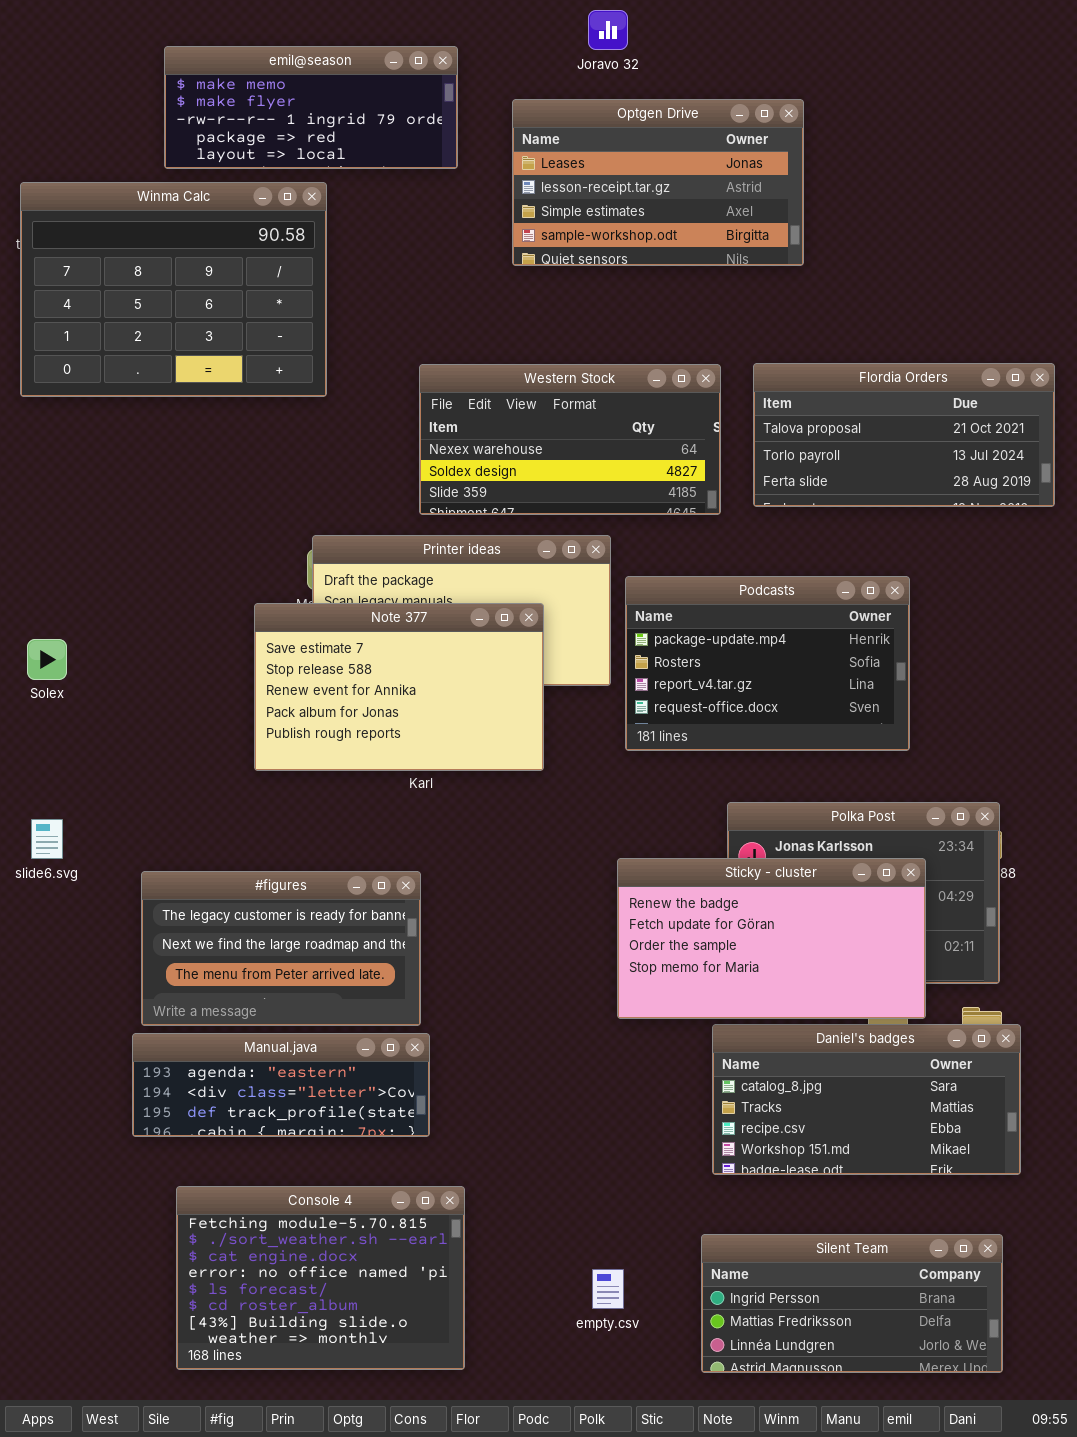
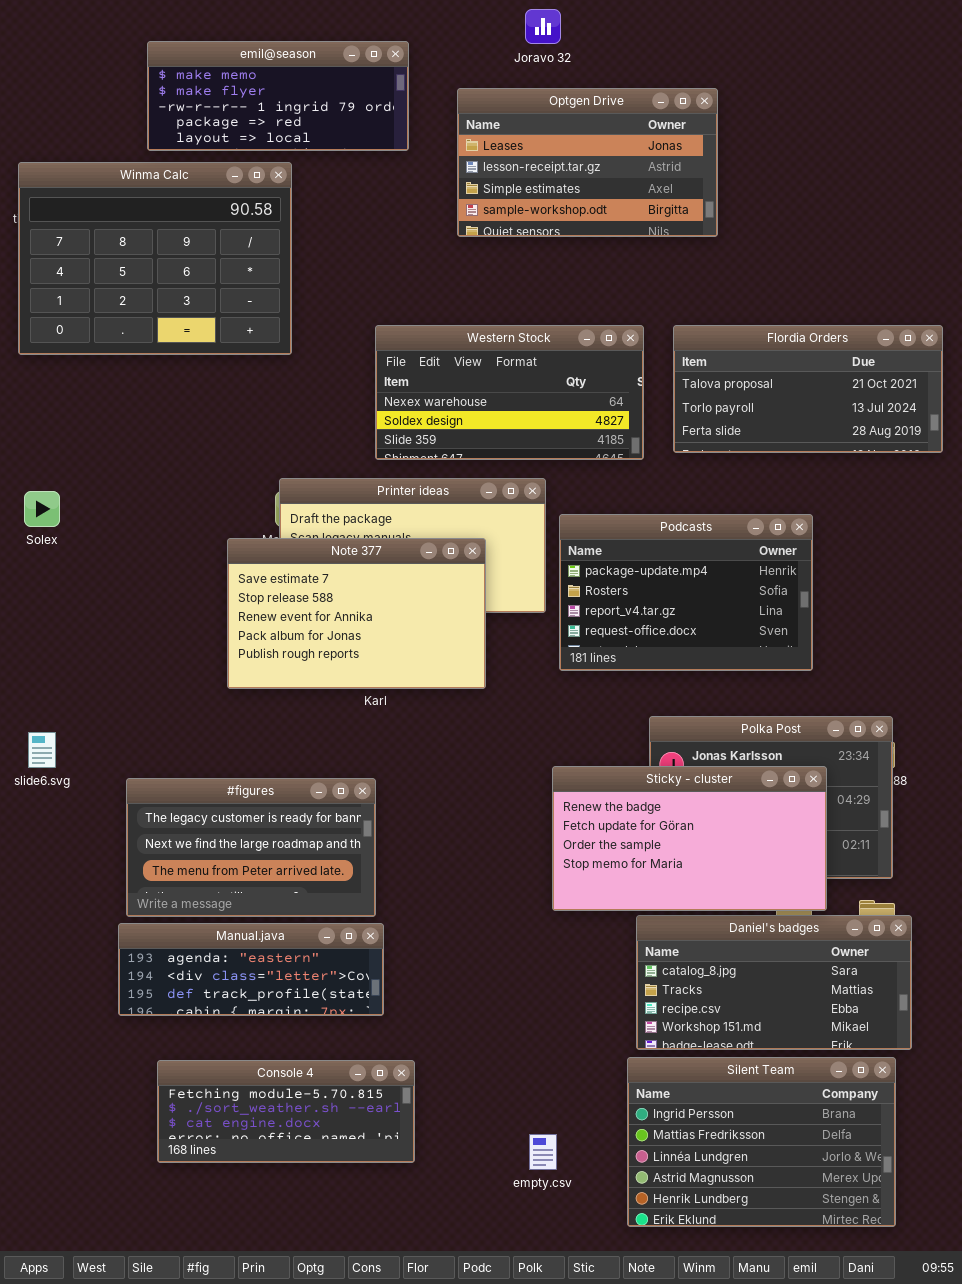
Solex: [27,639,67,680] -> [24,491,60,527], moved
Console 4: [176,1186,465,1370] -> [157,1060,415,1163], resized
Silent Team: [701,1234,1003,1373] -> [627,1057,896,1227], resized

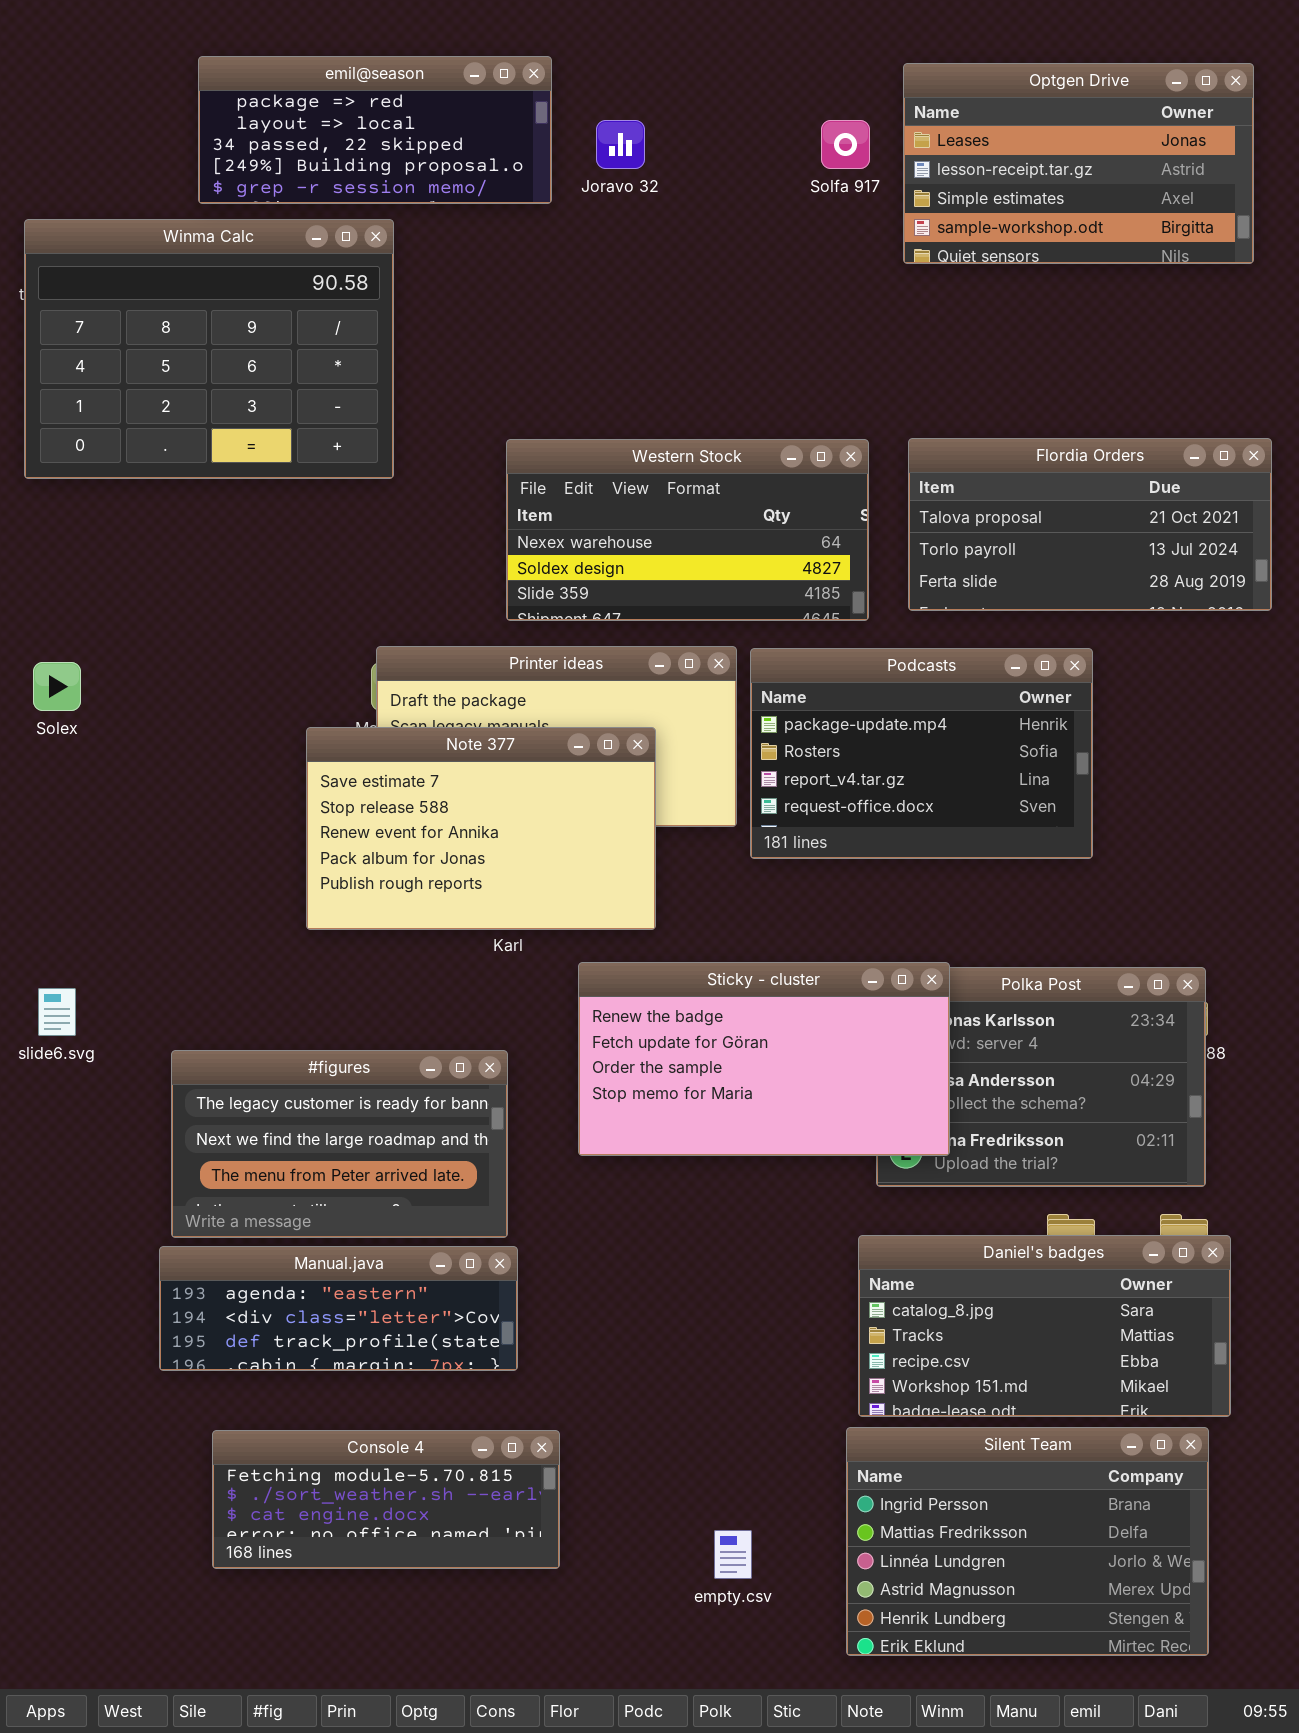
Joravo 32: [525,9,561,44] -> [596,120,645,169], moved
emil@season: [147,41,409,151] -> [198,56,552,204], scrolled down 3 rows
Optgen Drive: [457,88,718,237] -> [903,63,1254,264], moved
Podcasts: [559,514,813,671] -> [750,648,1093,859], moved
Sticky - cluster: [552,766,827,911] -> [578,962,950,1156], moved

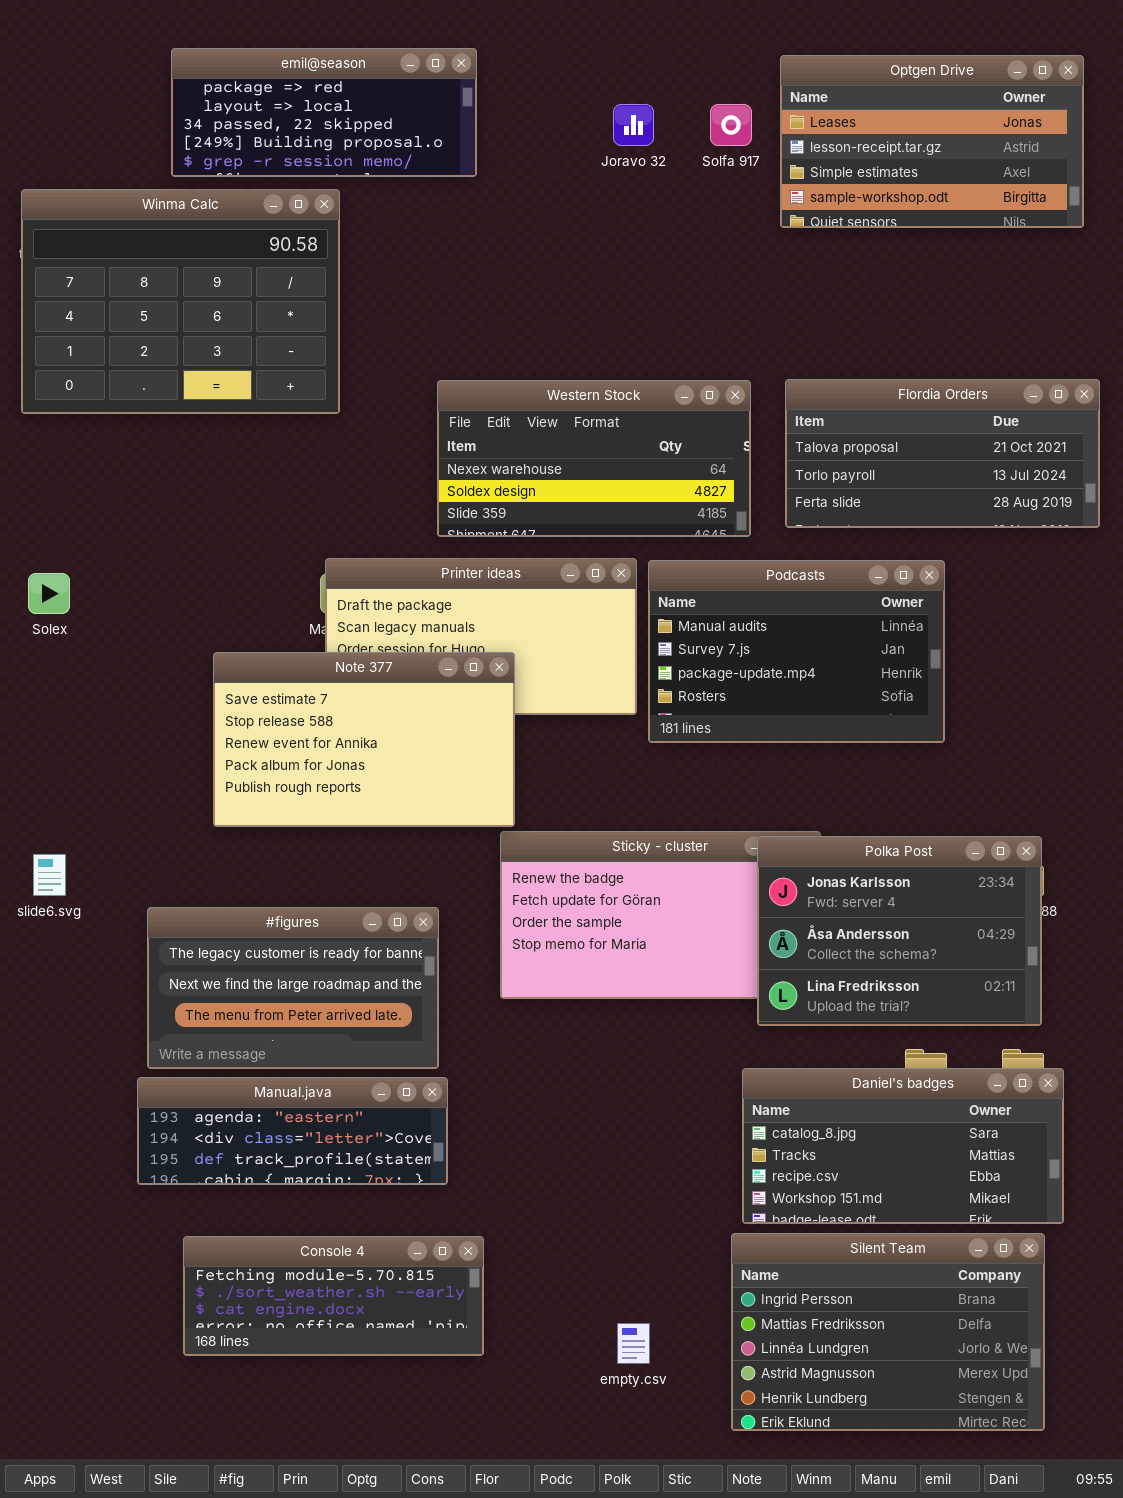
Joravo 32: [596,120,645,169] -> [613,104,654,146], moved
Podcasts: [750,648,1093,859] -> [648,560,945,743], scrolled up 2 rows
Note 377: [306,727,656,930] -> [213,652,515,827], moved
Polka Post: [876,967,1206,1187] -> [757,836,1042,1026], raised

